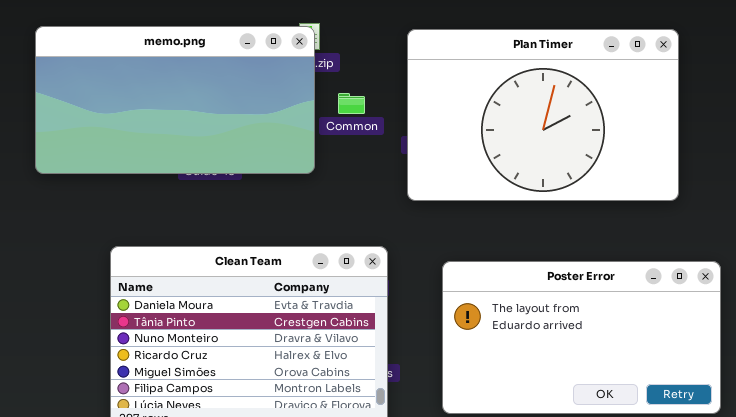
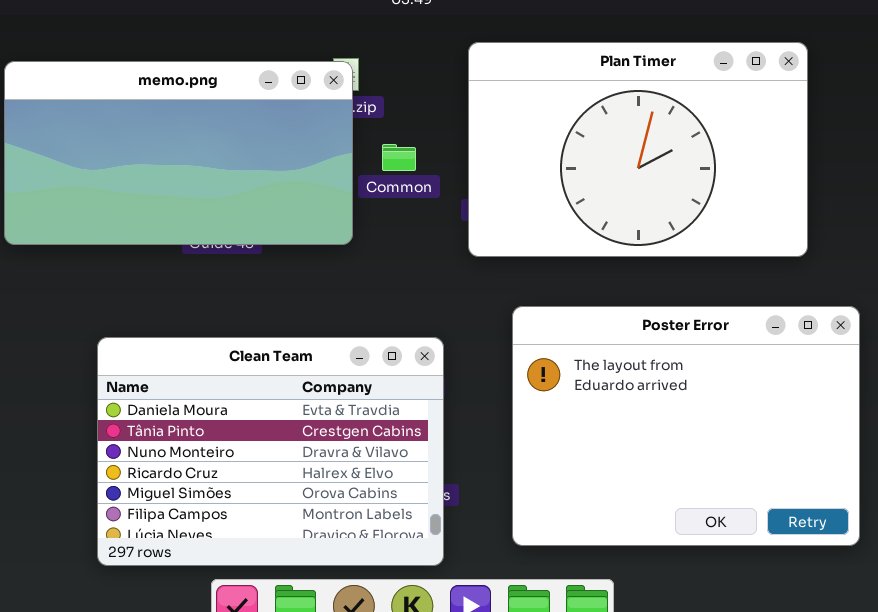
Plan Timer: [407,29,679,201] -> [468,42,808,257], moved
Poster Error: [442,261,721,414] -> [512,306,860,546], resized

